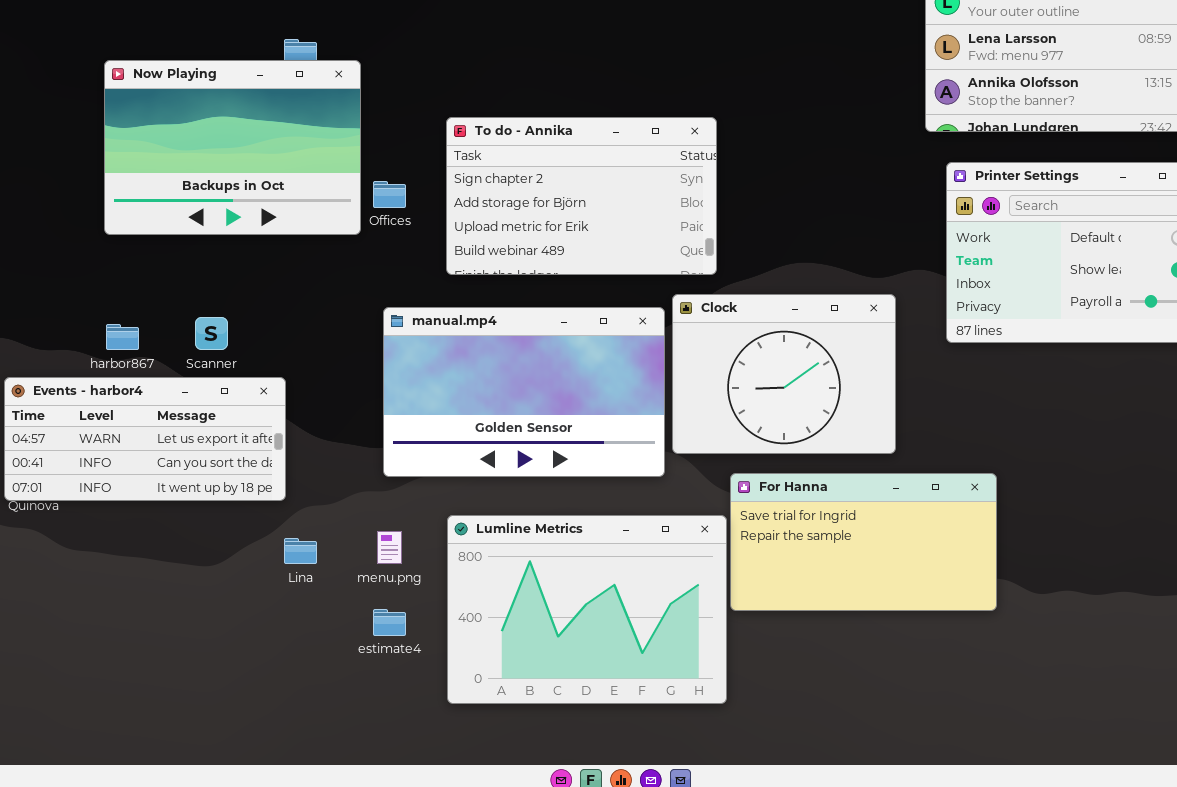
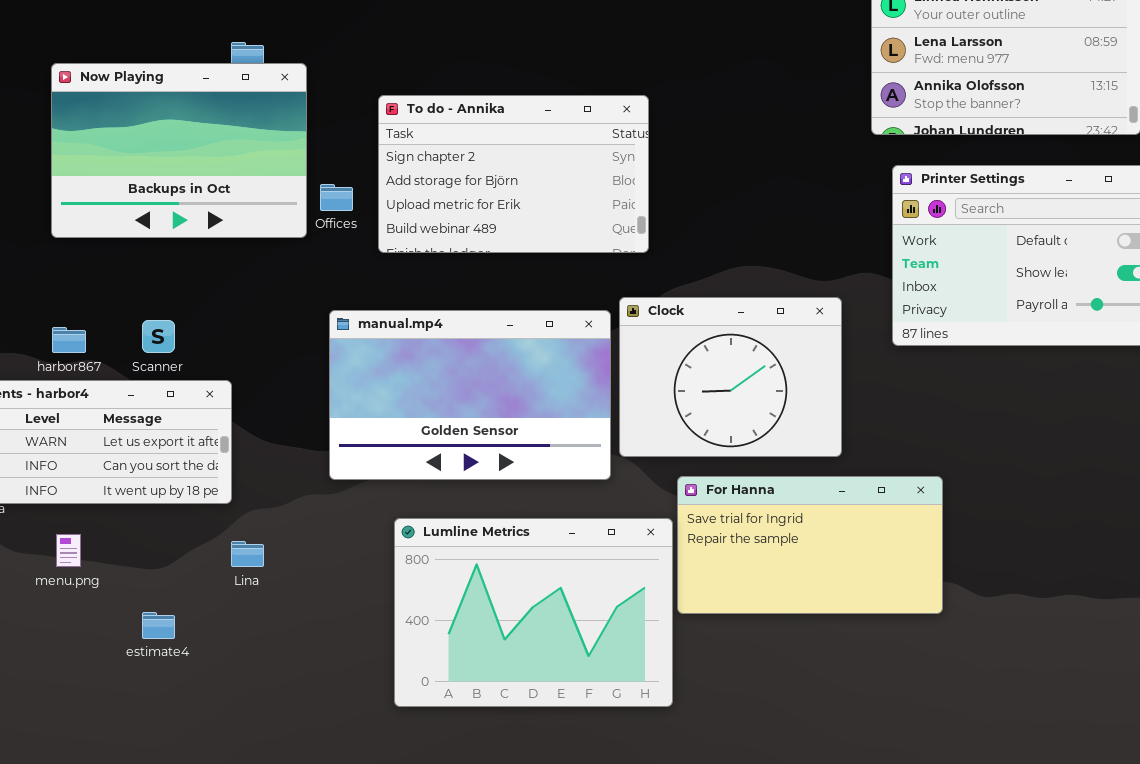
To do - Annika: [446,117,717,275] -> [378,95,649,253], moved
menu.png: [377,531,402,564] -> [56,534,81,567], moved
estimate4: [373,609,406,636] -> [142,612,175,639], moved

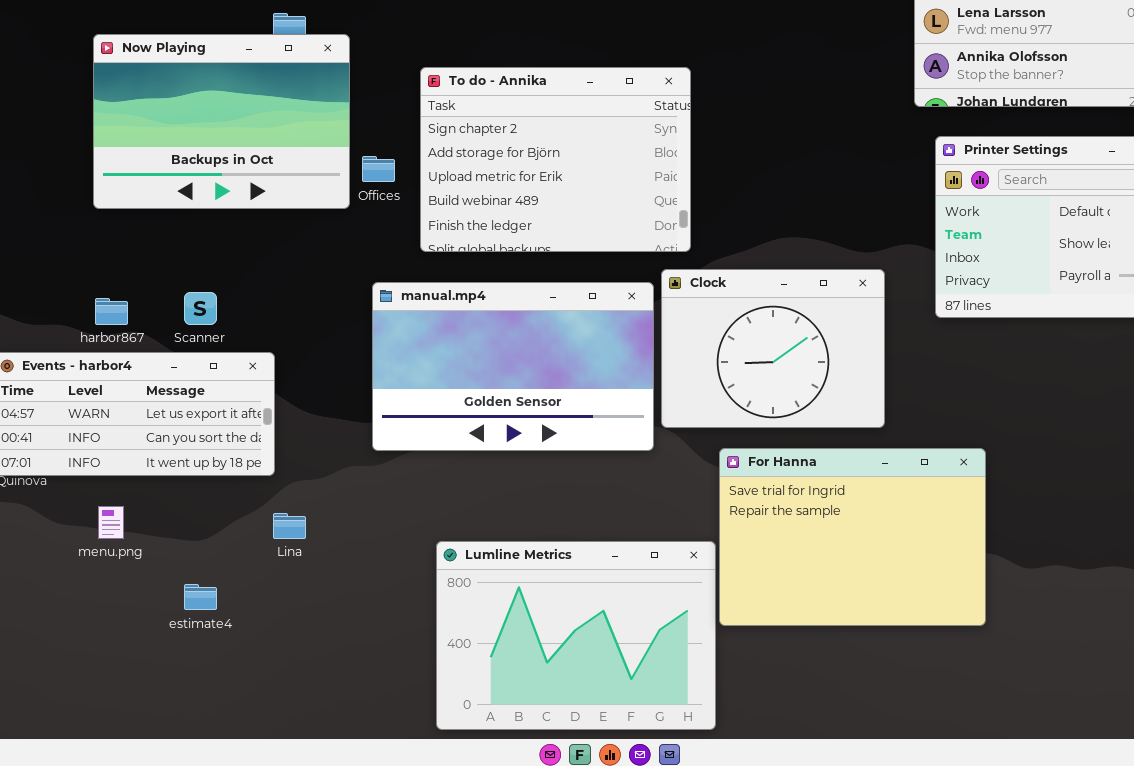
To do - Annika: [378,95,649,253] -> [420,67,691,252], resized
For Hanna: [677,476,943,614] -> [719,448,986,626], resized
Lumline Metrics: [394,518,673,707] -> [436,541,716,730], moved

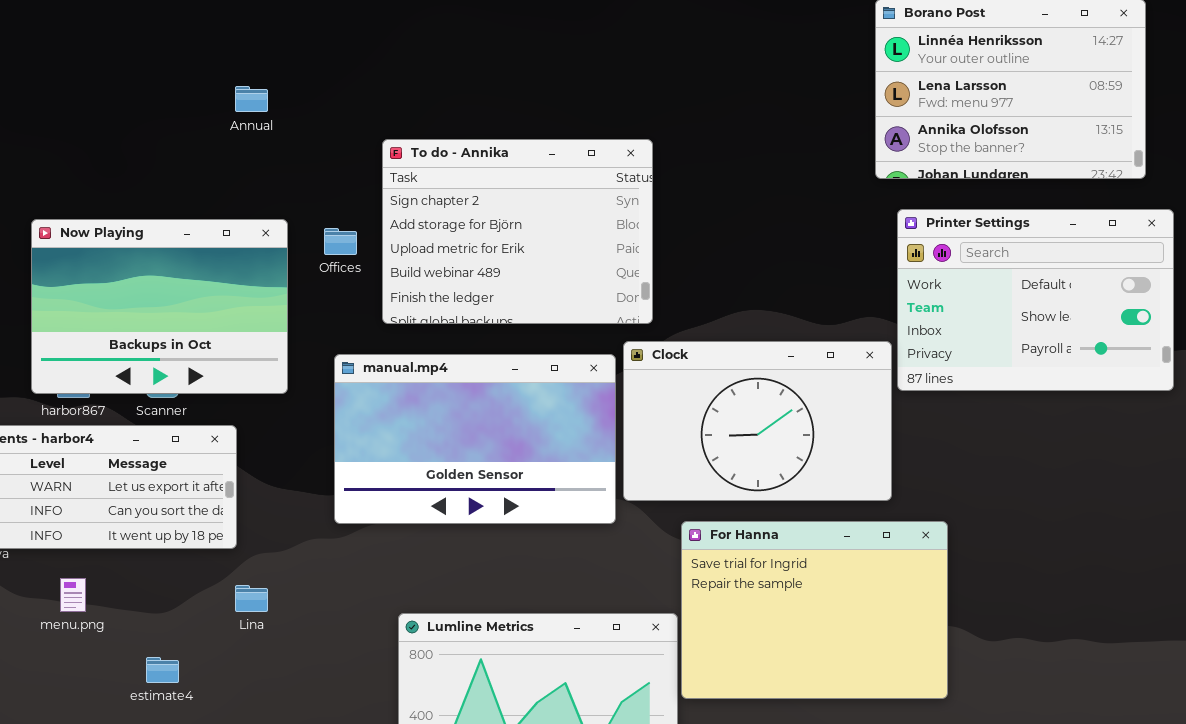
Now Playing: [93,34,350,209] -> [31,219,288,394], moved
Clock: [661,269,885,428] -> [623,341,892,501], resized

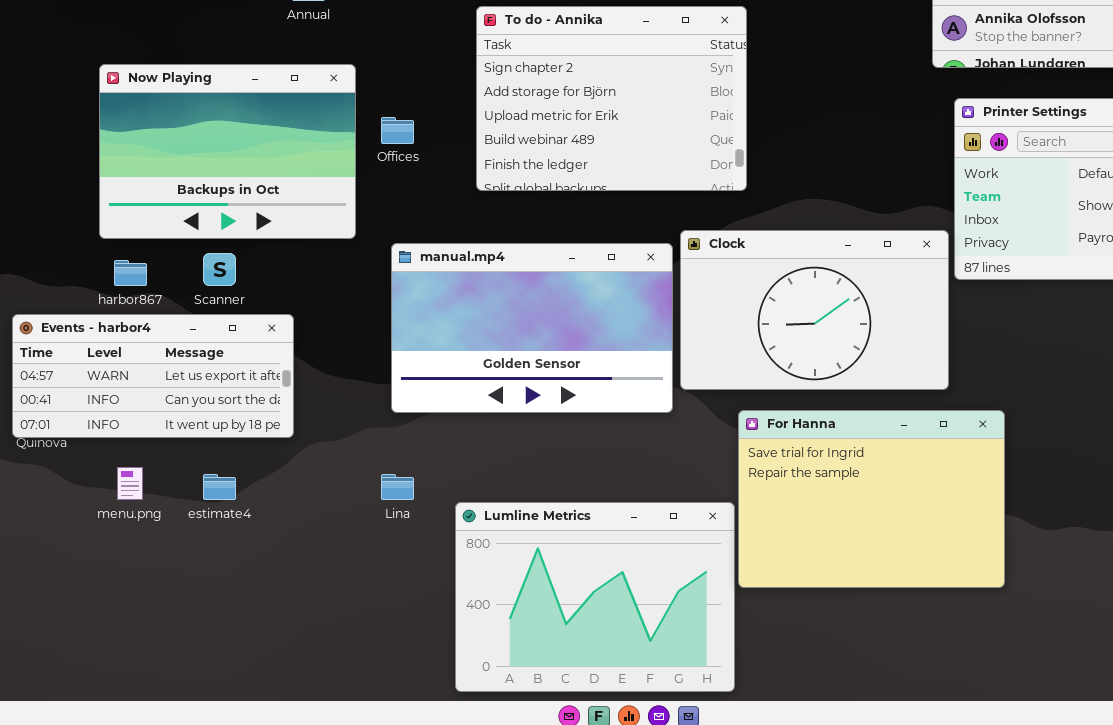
To do - Annika: [382,139,653,324] -> [476,6,747,191], moved
Now Playing: [31,219,288,394] -> [99,64,356,239], moved
Lina: [235,585,268,612] -> [381,474,414,500], moved
estimate4: [146,657,179,683] -> [203,474,236,500], moved

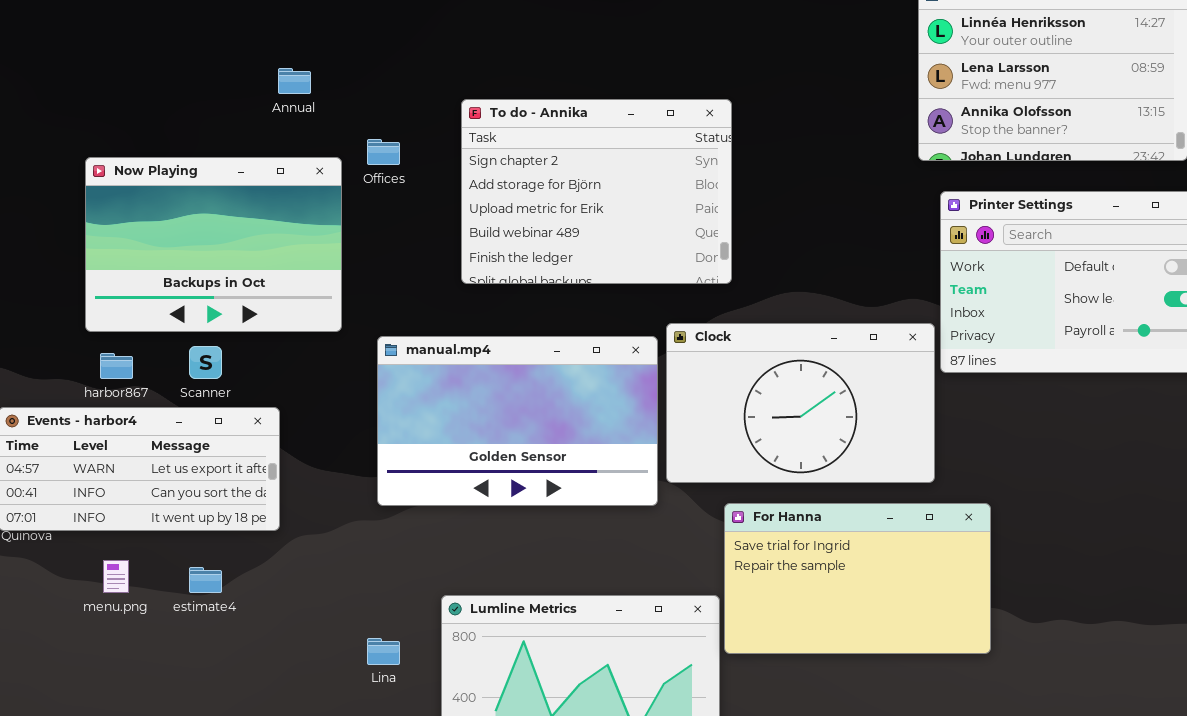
Offices: [381,117,414,144] -> [367,139,400,165], moved
For Hanna: [738,410,1005,588] -> [724,503,991,654], resized
Lina: [381,474,414,500] -> [367,638,400,665], moved

